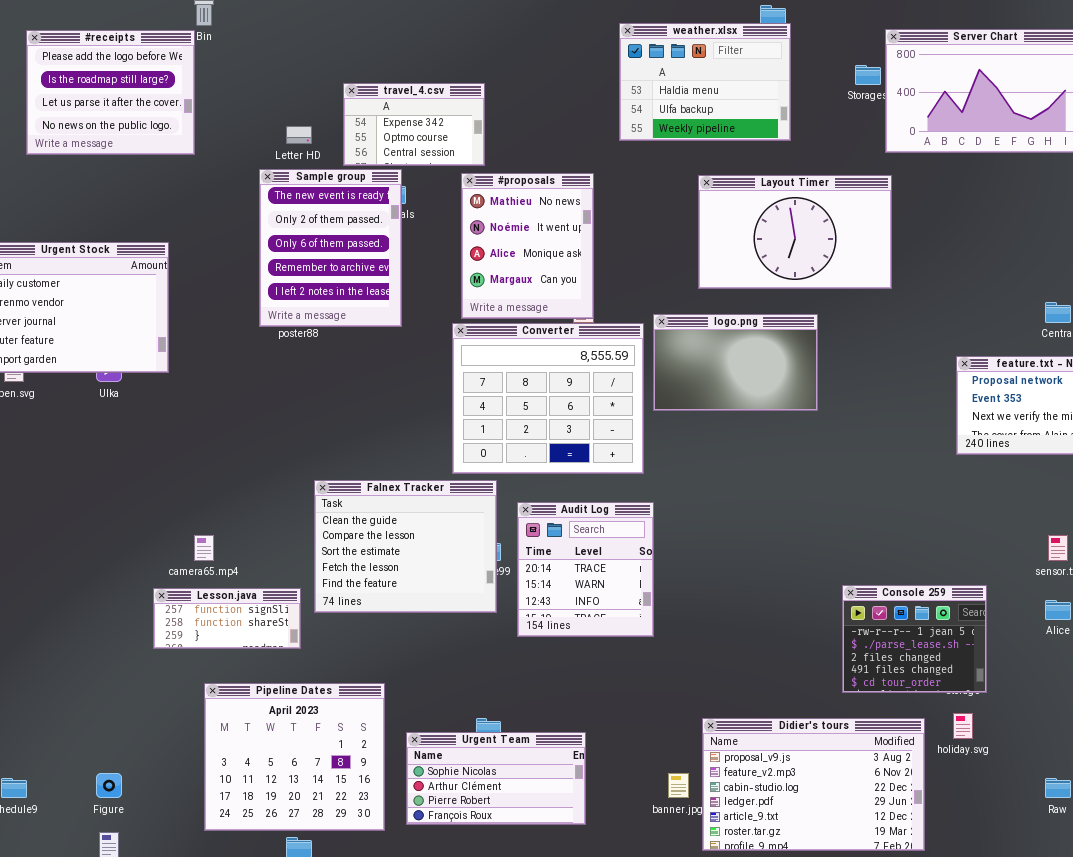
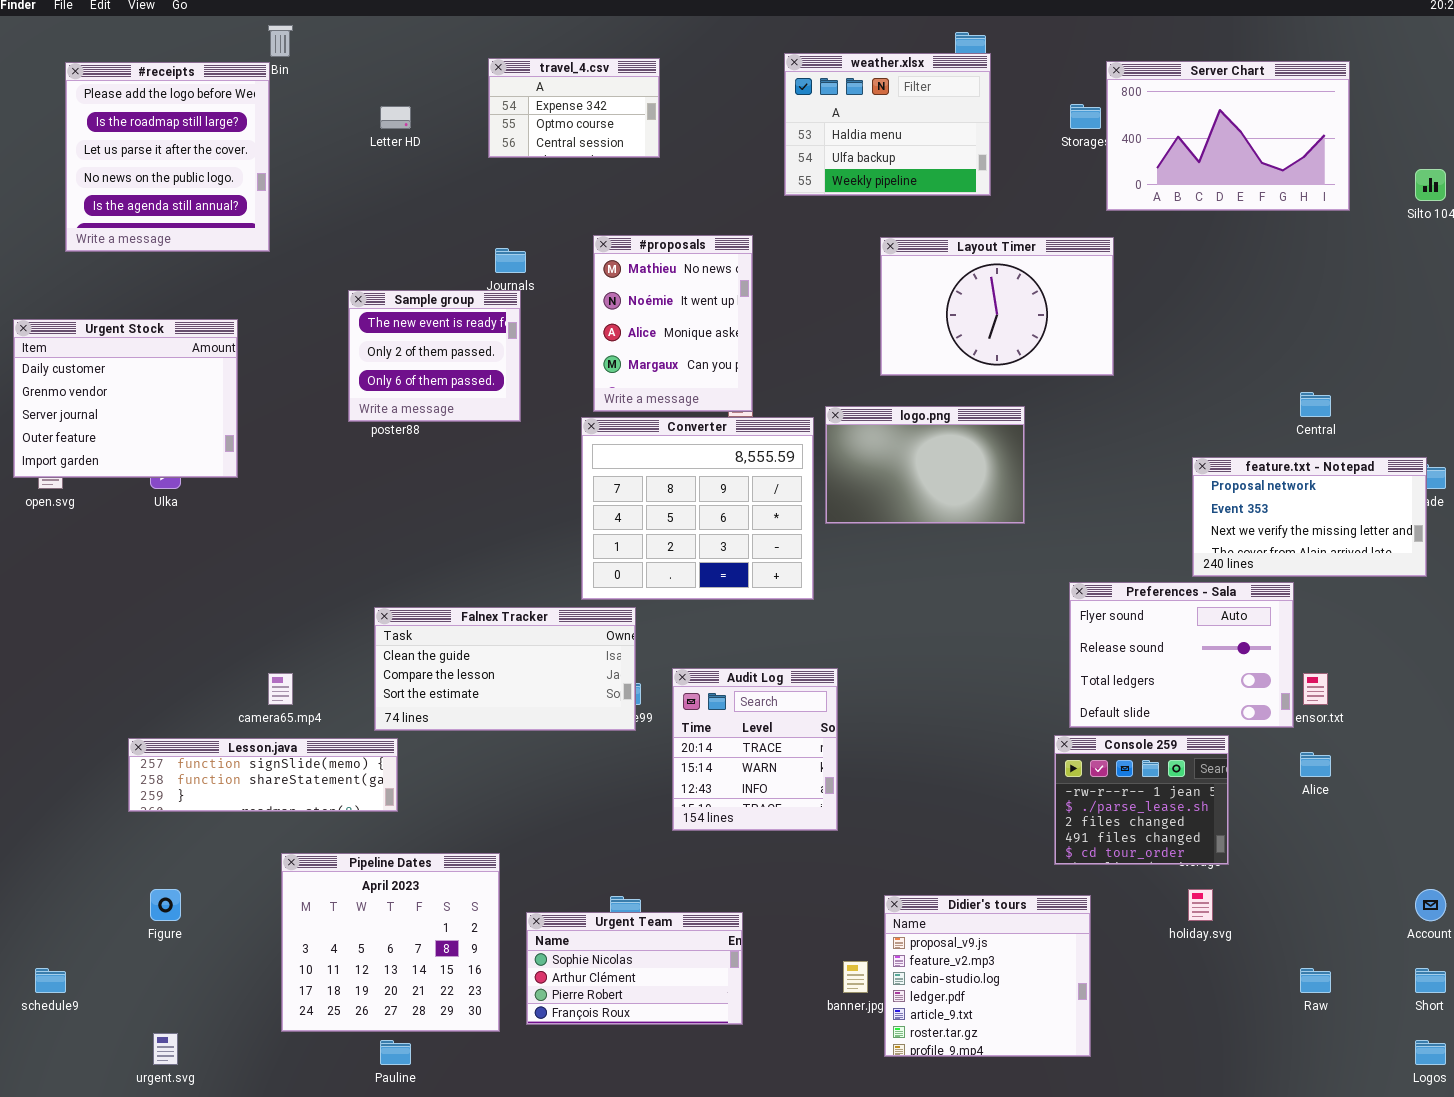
#receipts: [26,30,195,155] -> [65,62,270,252], resized
travel_4.csv: [343,83,485,166] -> [488,58,660,158], moved
Letter HD: [286,126,312,144] -> [380,106,411,129], moved
Sample group: [259,169,402,327] -> [348,290,521,422], resized
Preferences - Sala: none -> [1069,582,1294,728], opened
Falnex Tracker: [314,480,497,613] -> [374,607,636,731], resized
Audit Log: [517,502,654,637] -> [672,668,838,831], moved
Lesson.java: [153,588,301,649] -> [128,738,398,812], resized
Didier's tours: [702,718,925,851] -> [884,895,1091,1057], resized
Figure: [96,773,122,798] -> [150,889,181,921], moved

